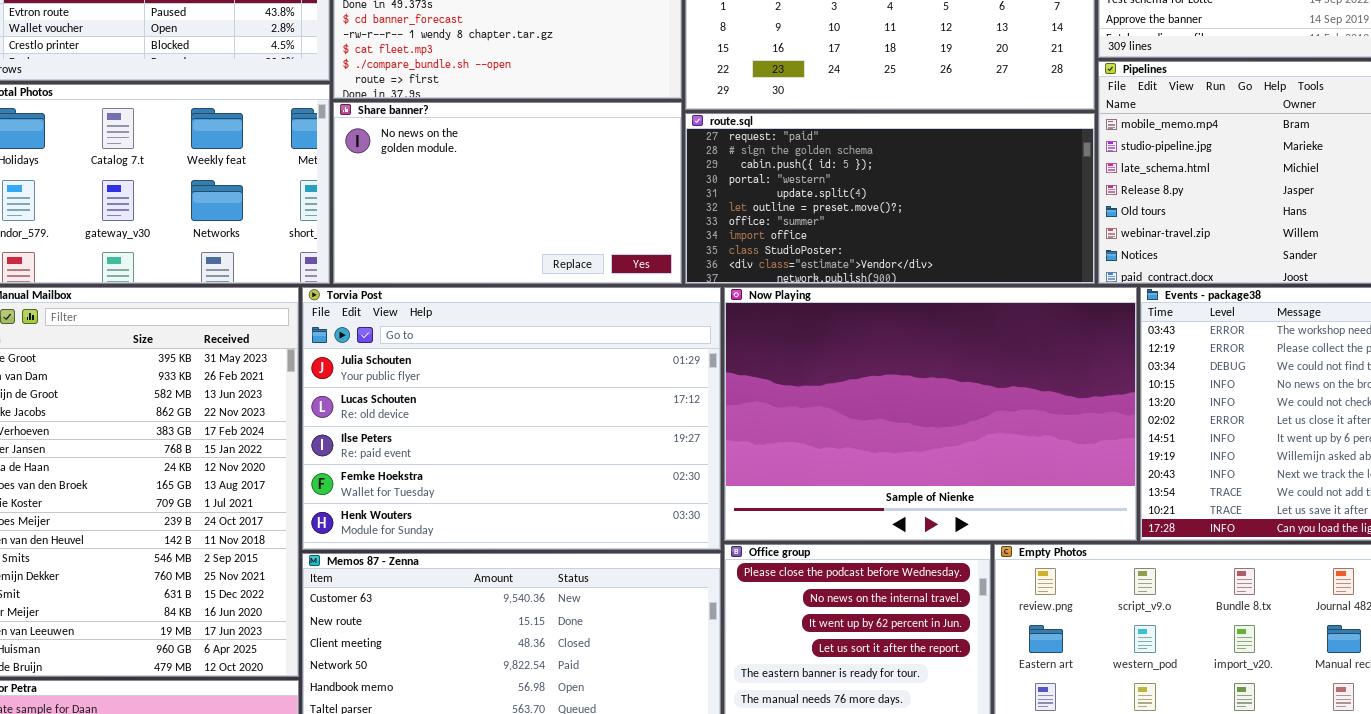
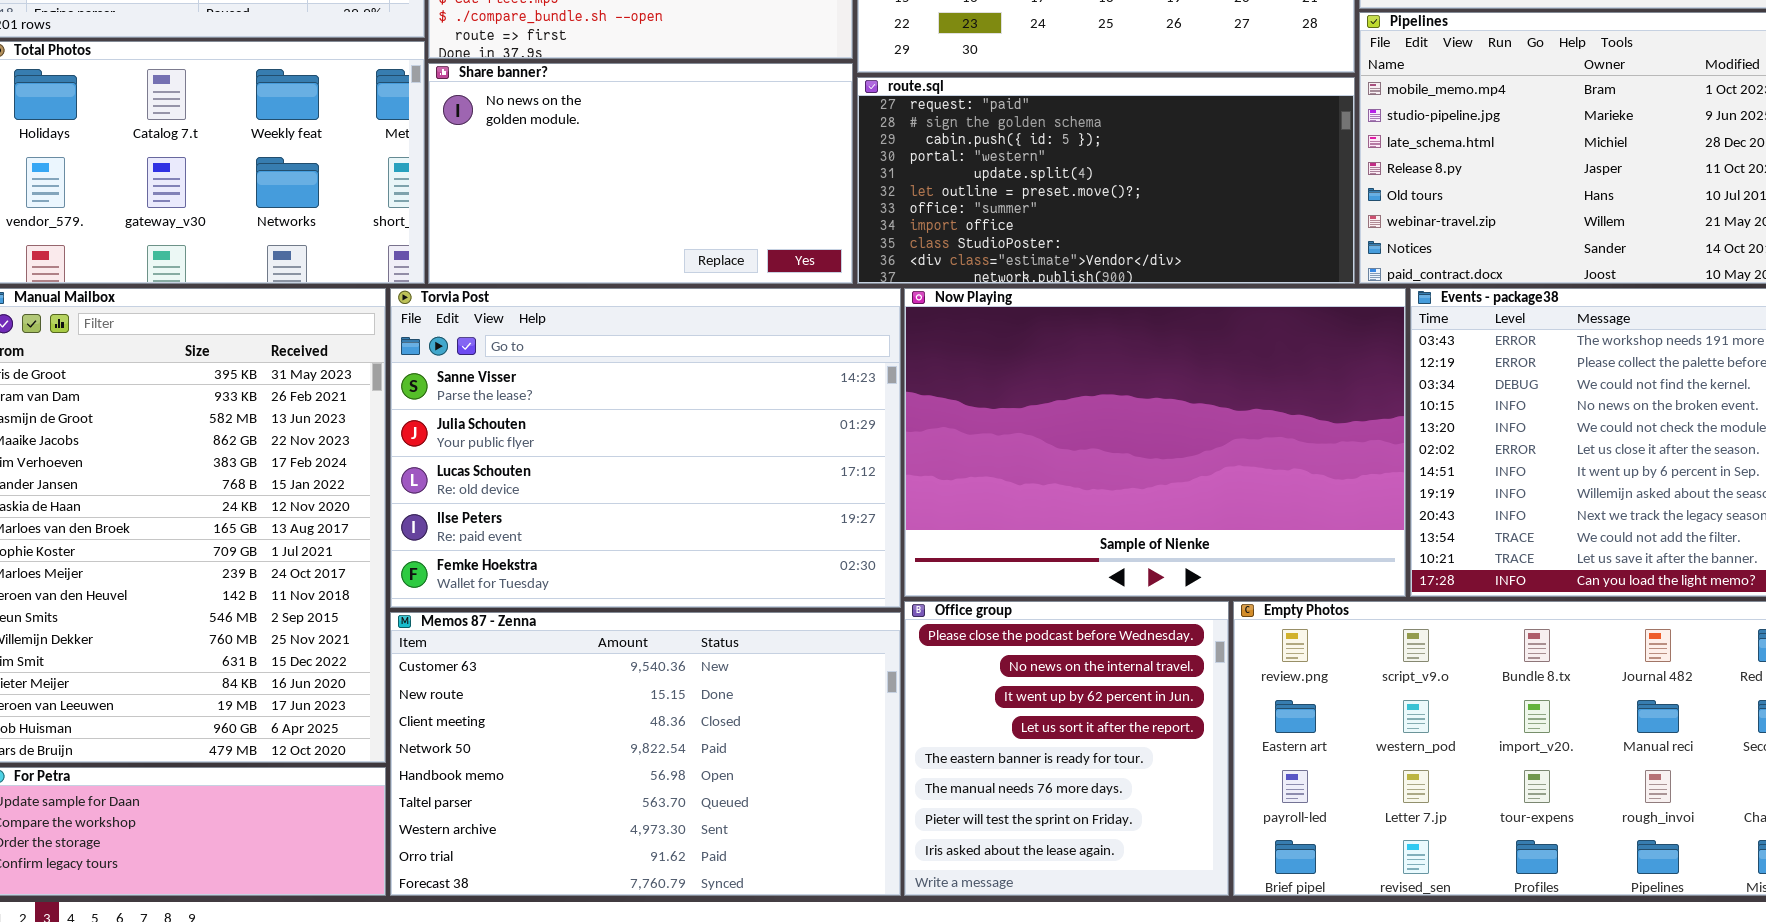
Torvia Post: [302,287,721,550] -> [390,288,901,608], scrolled up 1 row

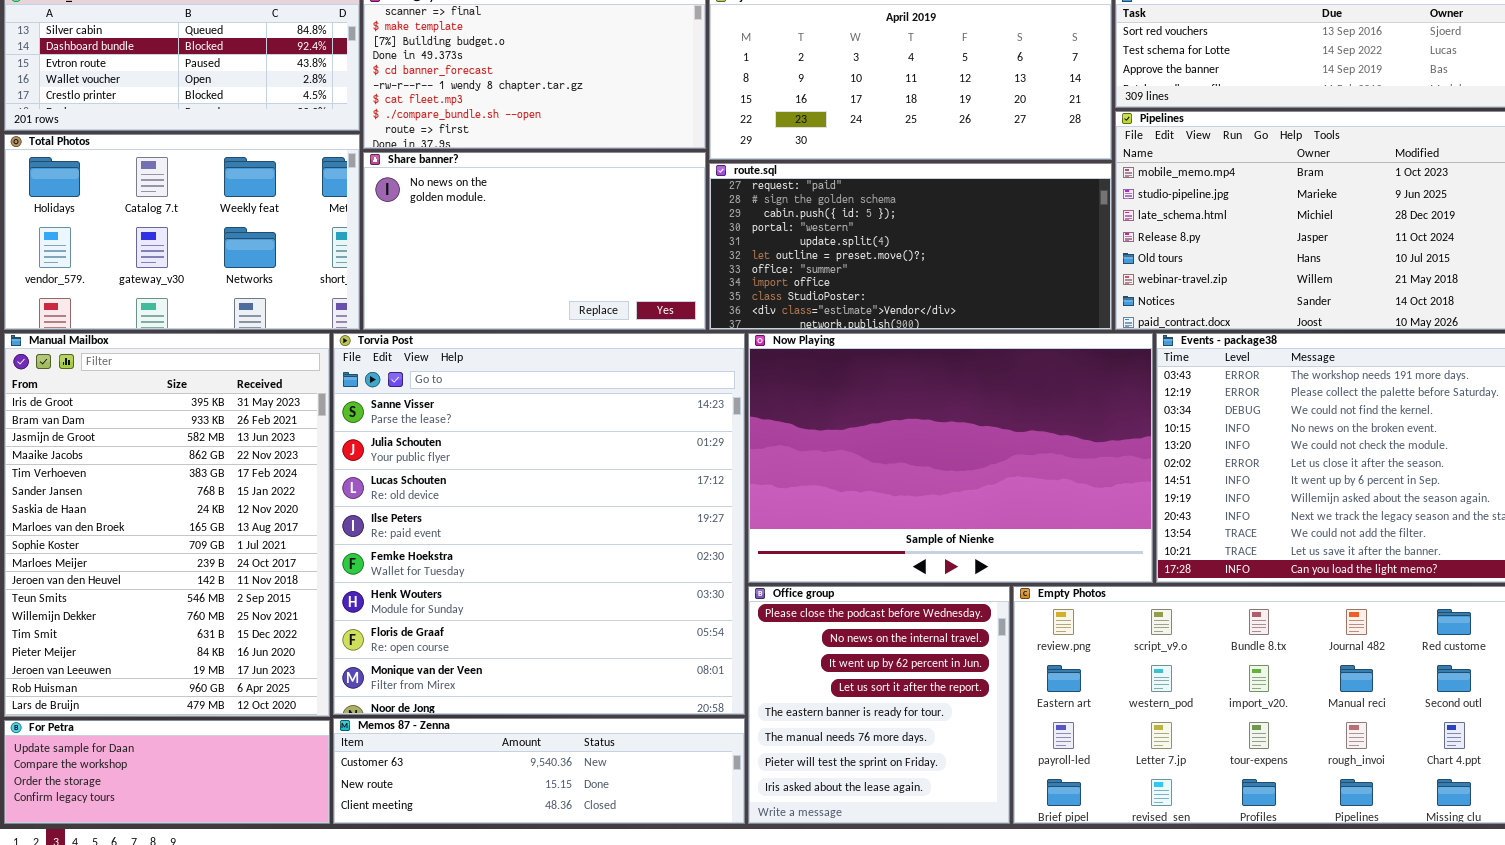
Torvia Post: [390,288,901,608] -> [333,333,745,715], resized
Memos 87 - Zenna: [390,612,901,896] -> [333,718,745,824], resized

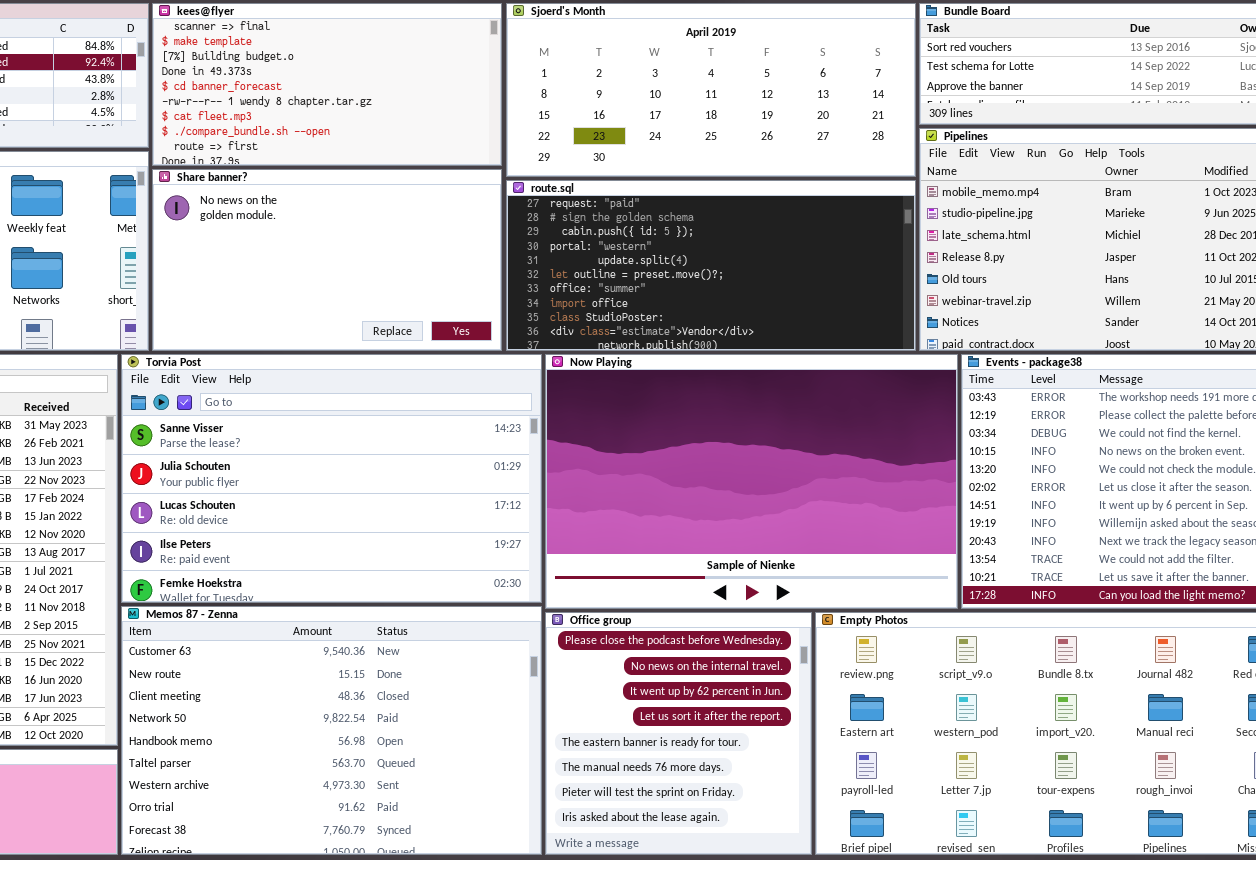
Torvia Post: [333,333,745,715] -> [121,354,542,603], resized
Memos 87 - Zenna: [333,718,745,824] -> [121,606,542,855], resized

